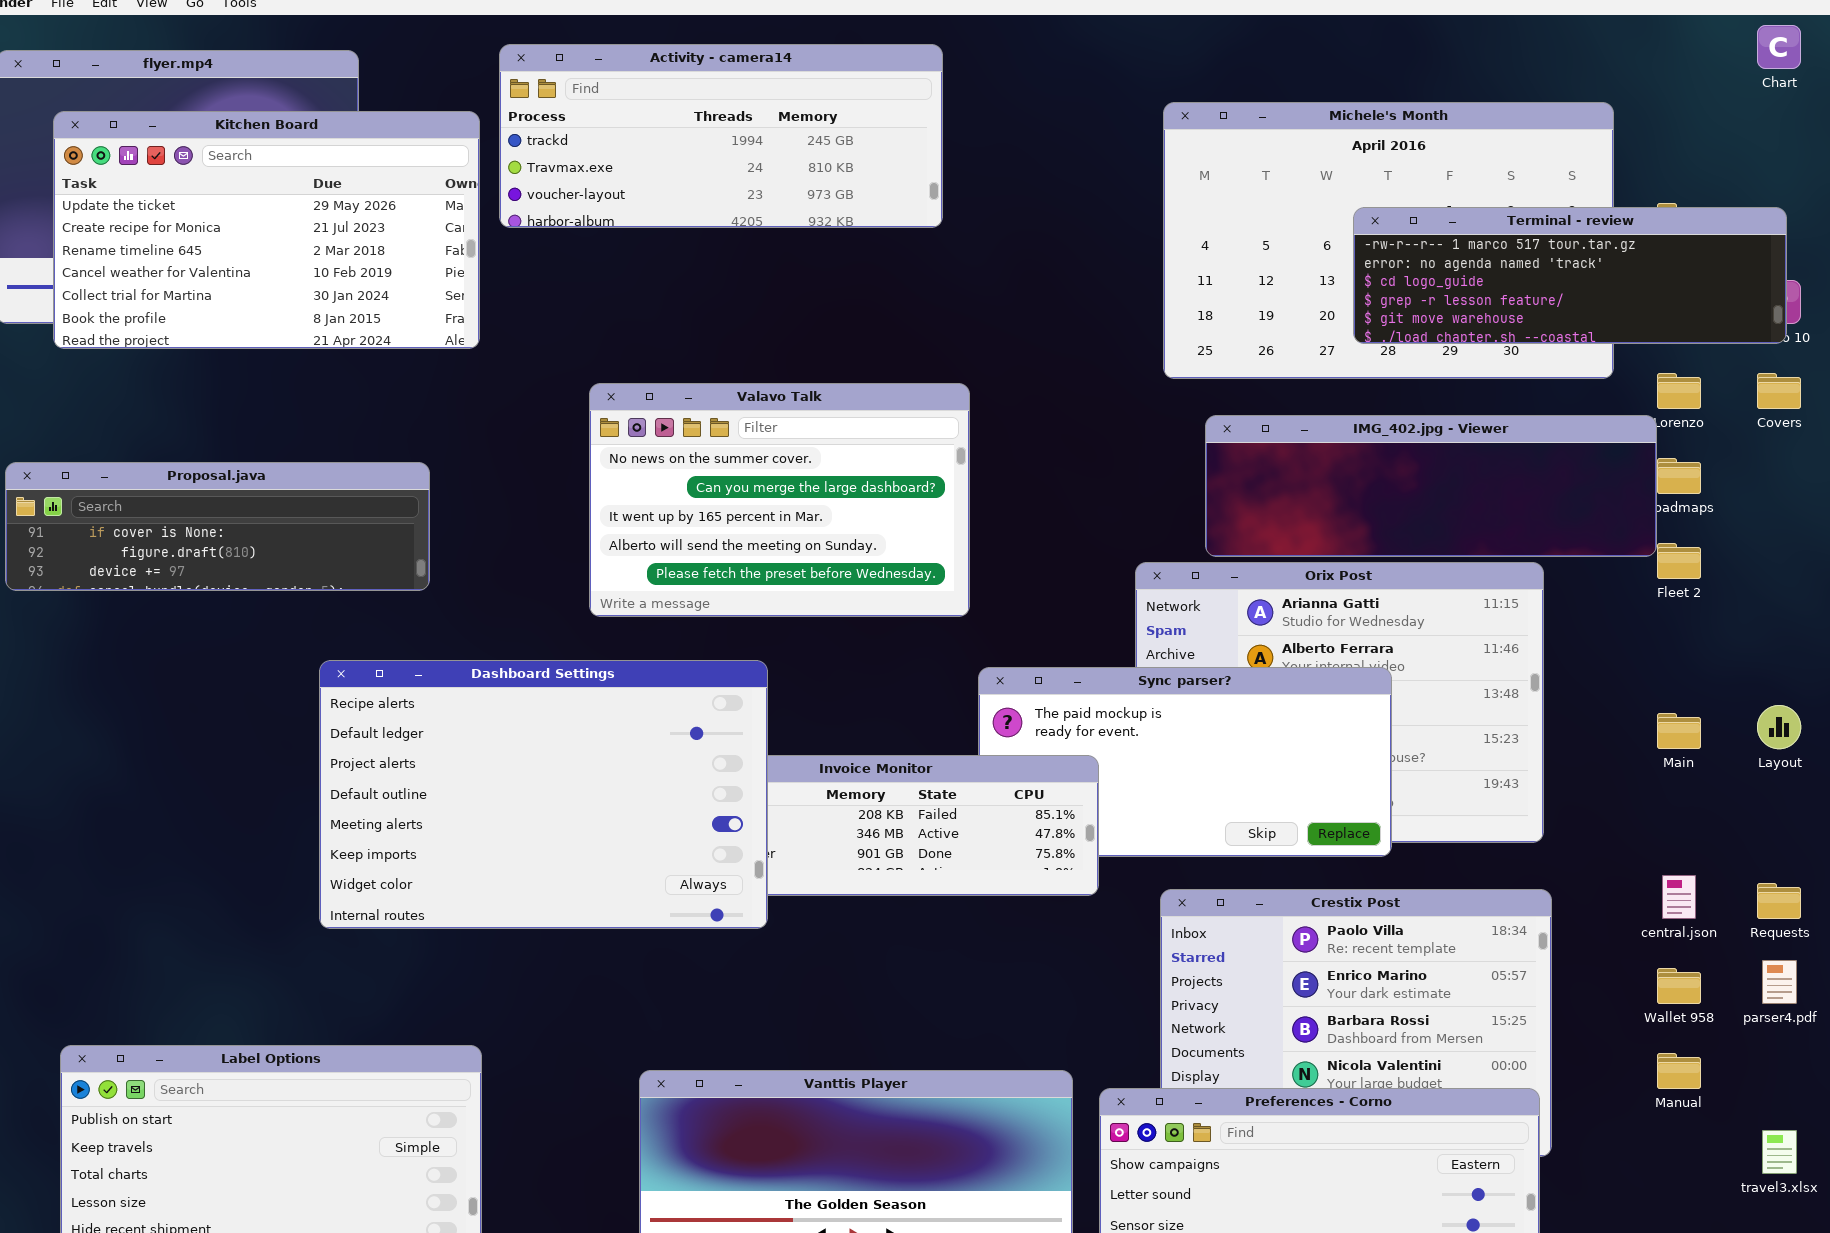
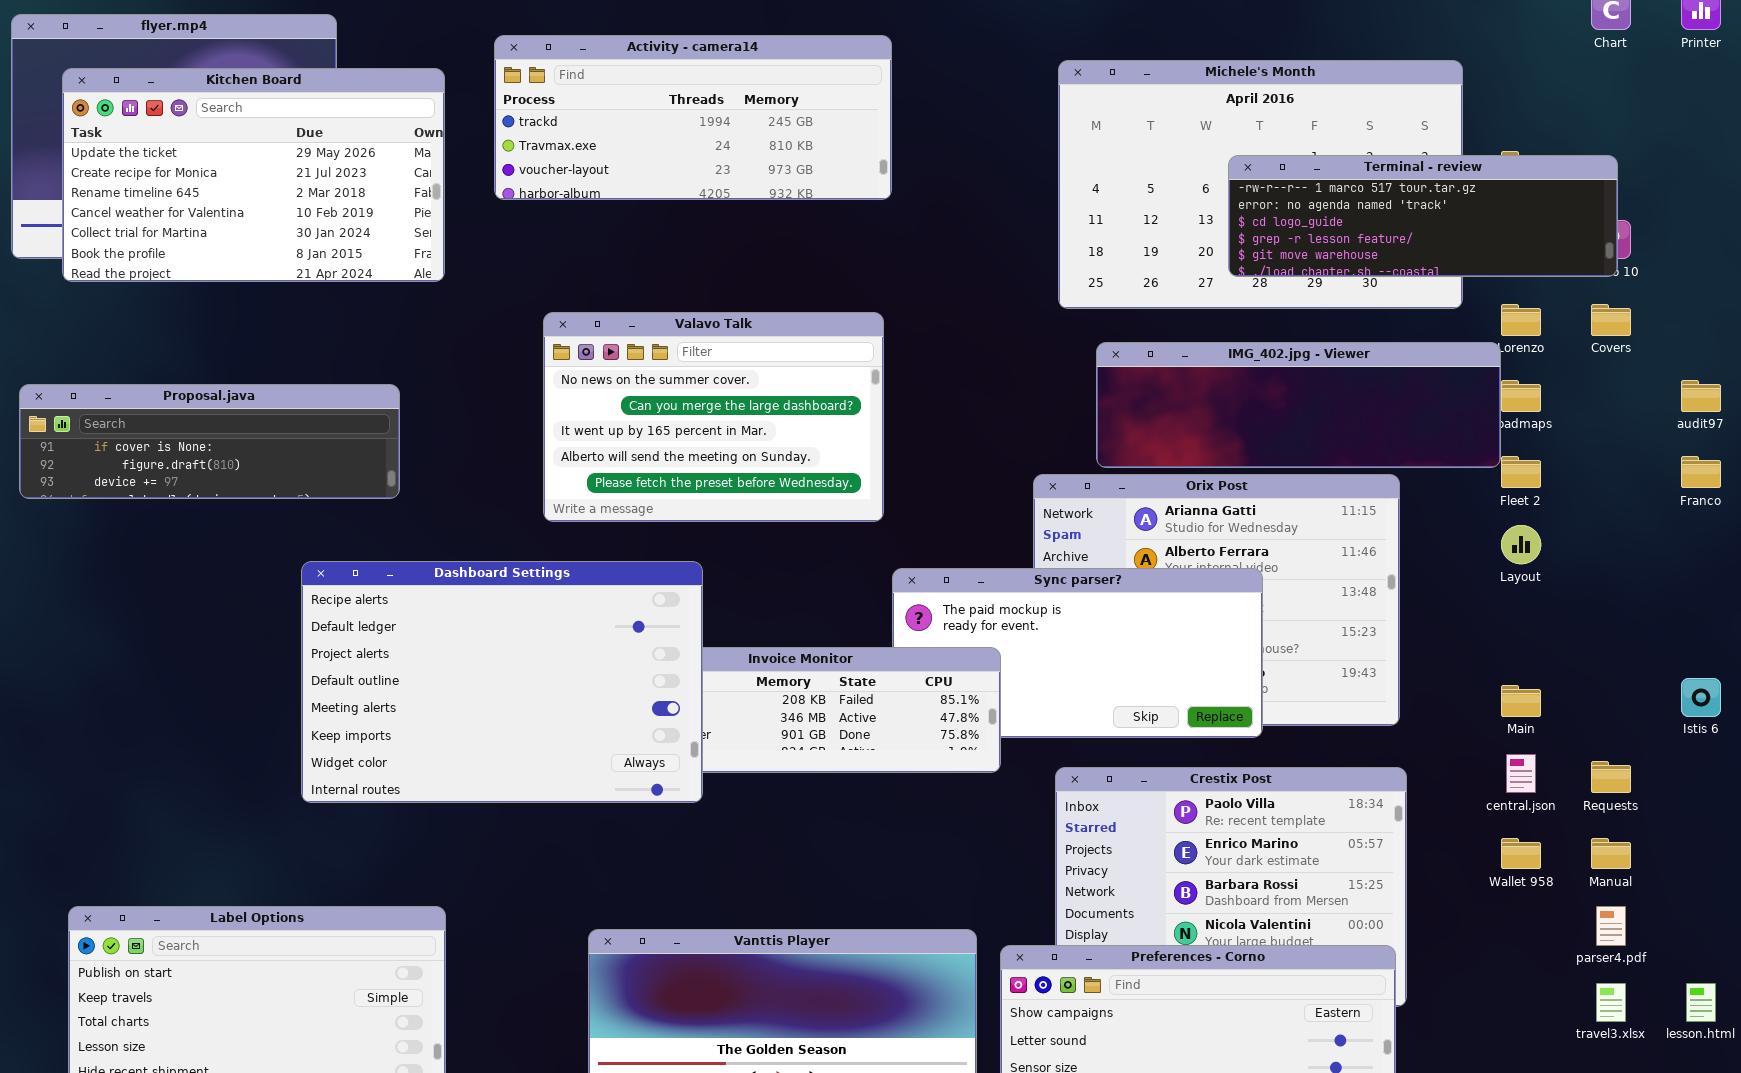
Activity - camera14: [499,44,943,228] -> [494,35,892,200], moved
Layout: [1757,705,1801,749] -> [1501,525,1541,564], moved
Main: [1657,713,1701,749] -> [1501,685,1541,717], moved
parser4.pdf: [1762,960,1797,1004] -> [1596,906,1626,946], moved
Manual: [1657,1053,1701,1089] -> [1591,838,1631,869], moved

